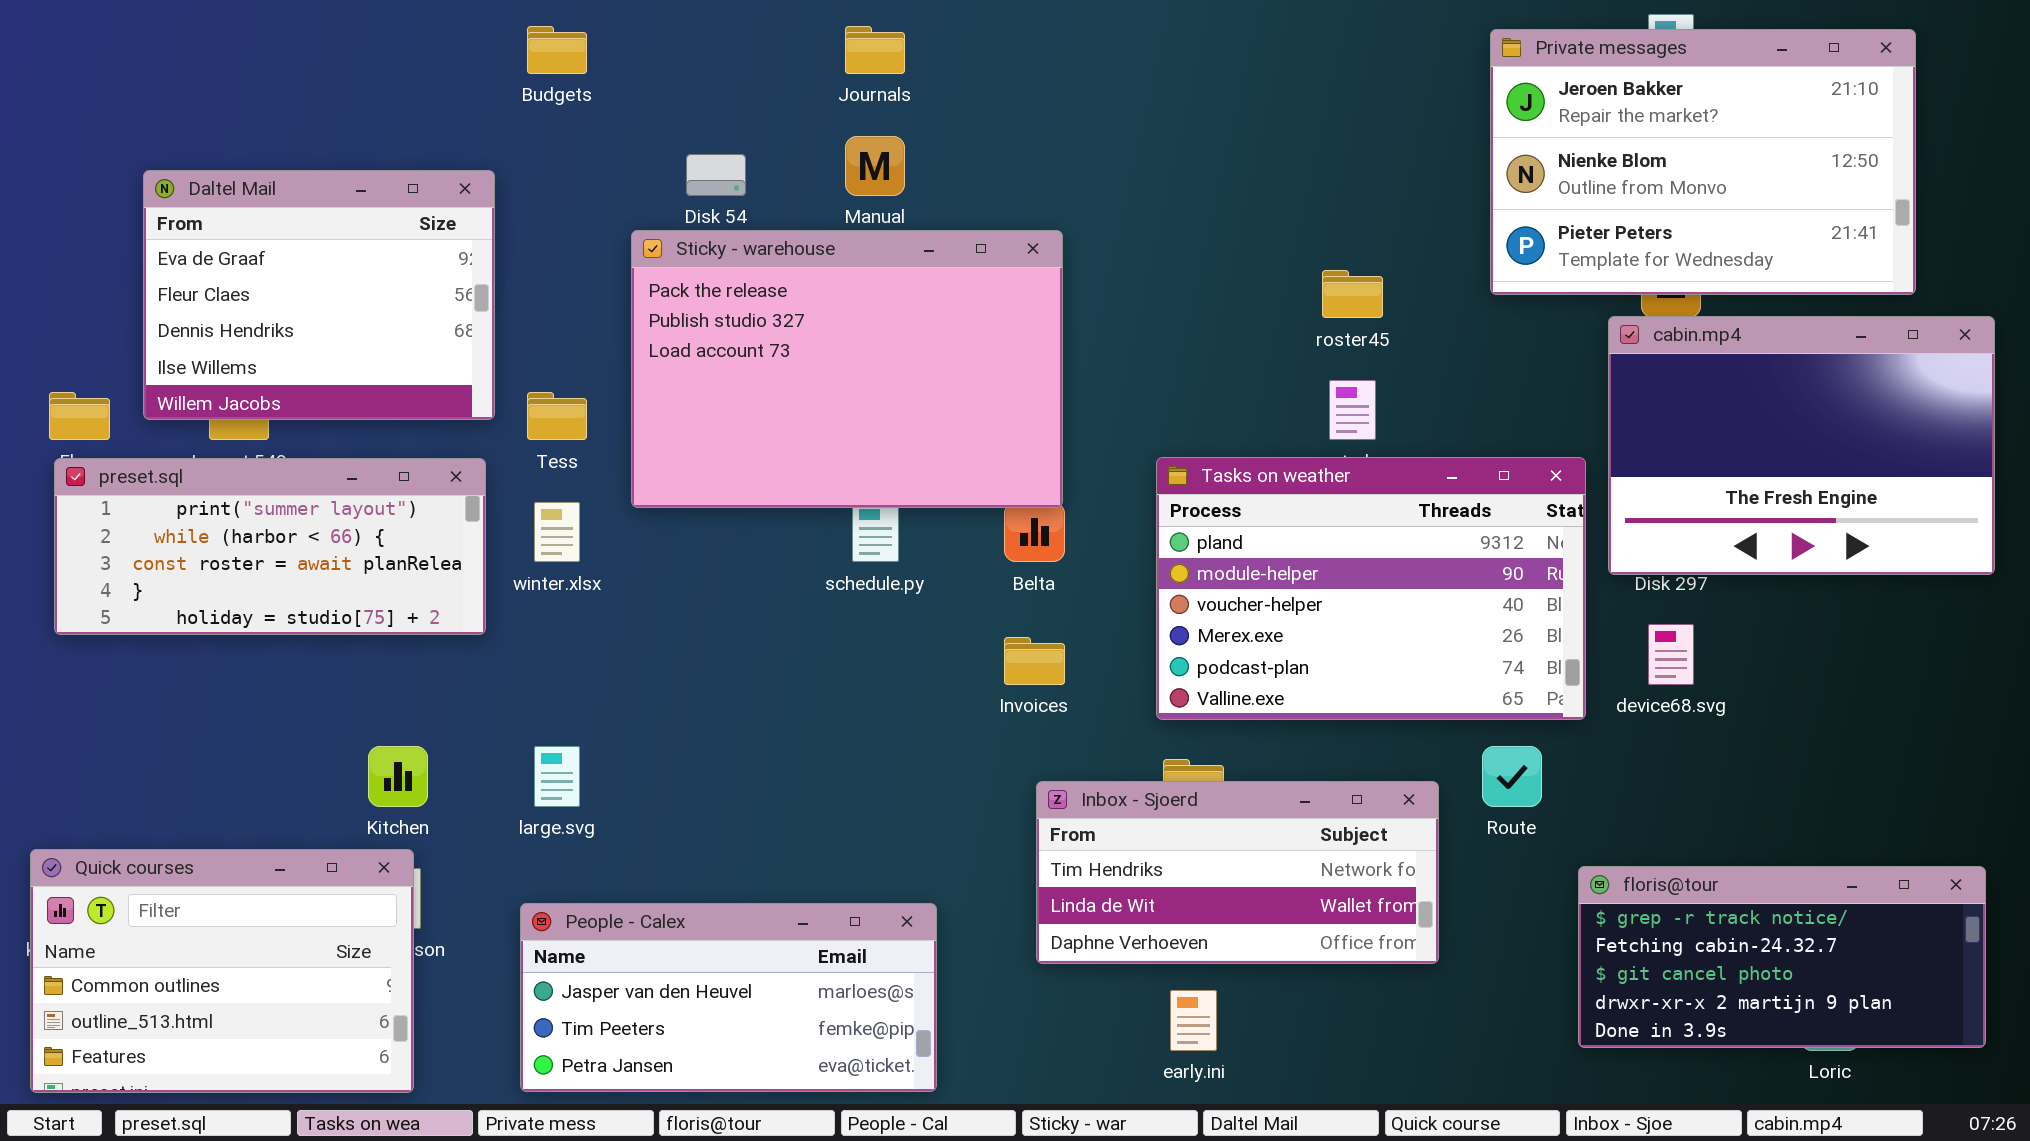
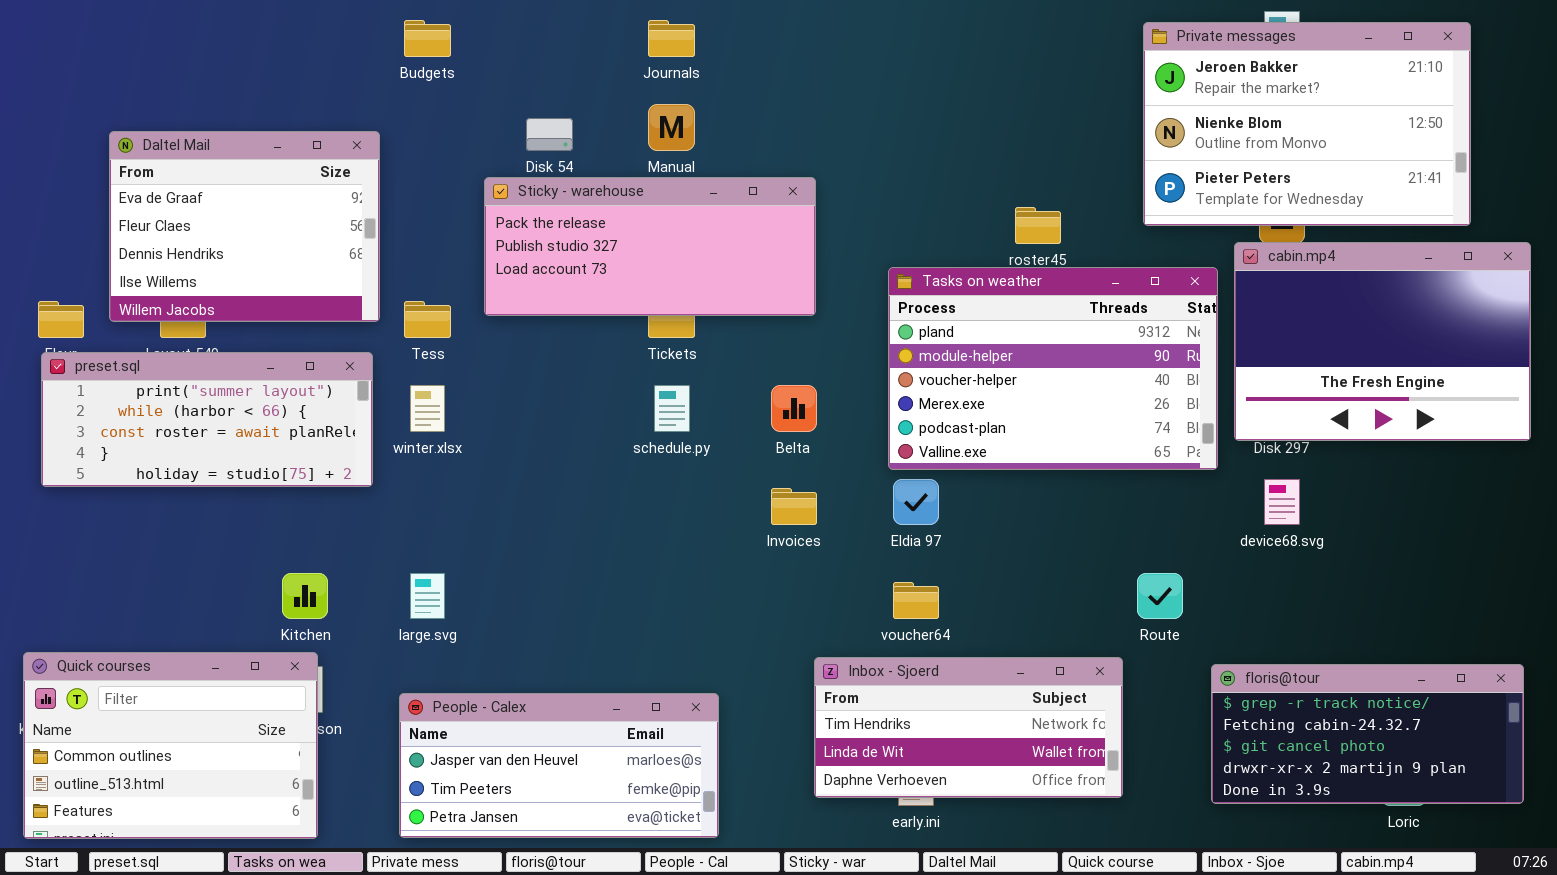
Sticky - warehouse: [631,230,1063,508] -> [484,177,816,316], resized
Tasks on weather: [1156,457,1586,720] -> [888,267,1218,470], moved
Inbox - Sjoerd: [1036,781,1439,964] -> [814,657,1123,798], moved

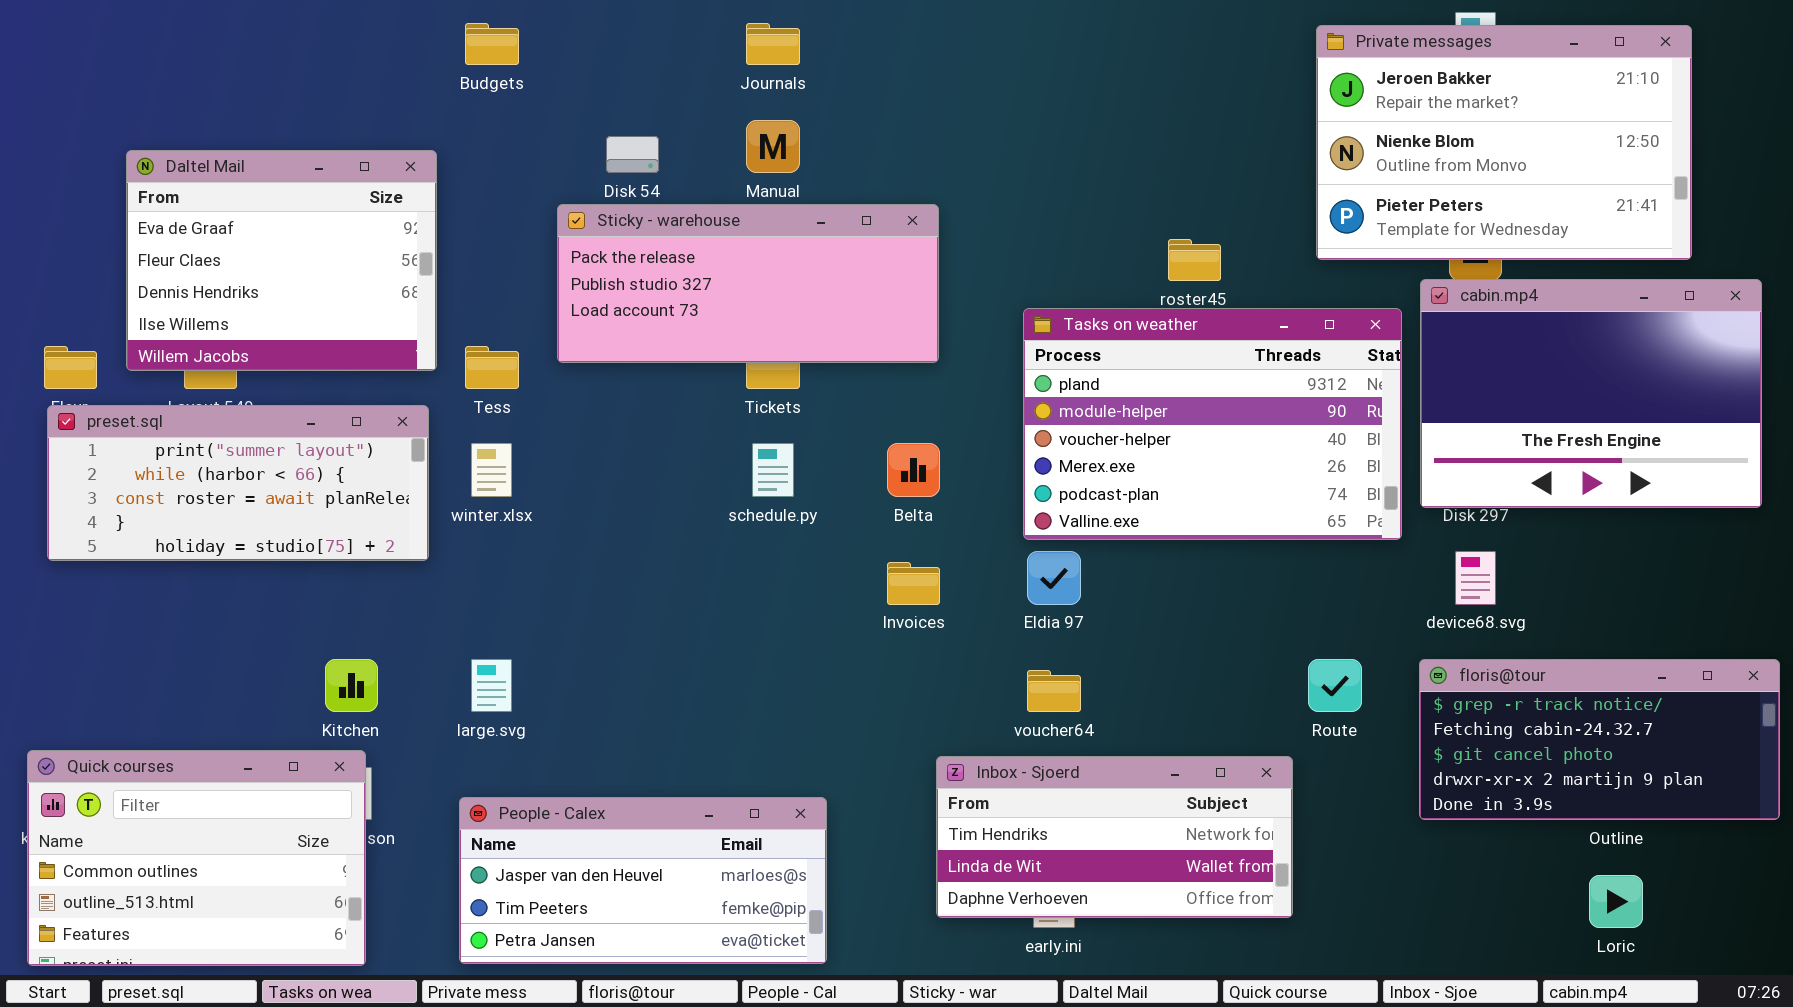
floris@tour: [1211,664,1524,804] -> [1419,659,1780,820], moved

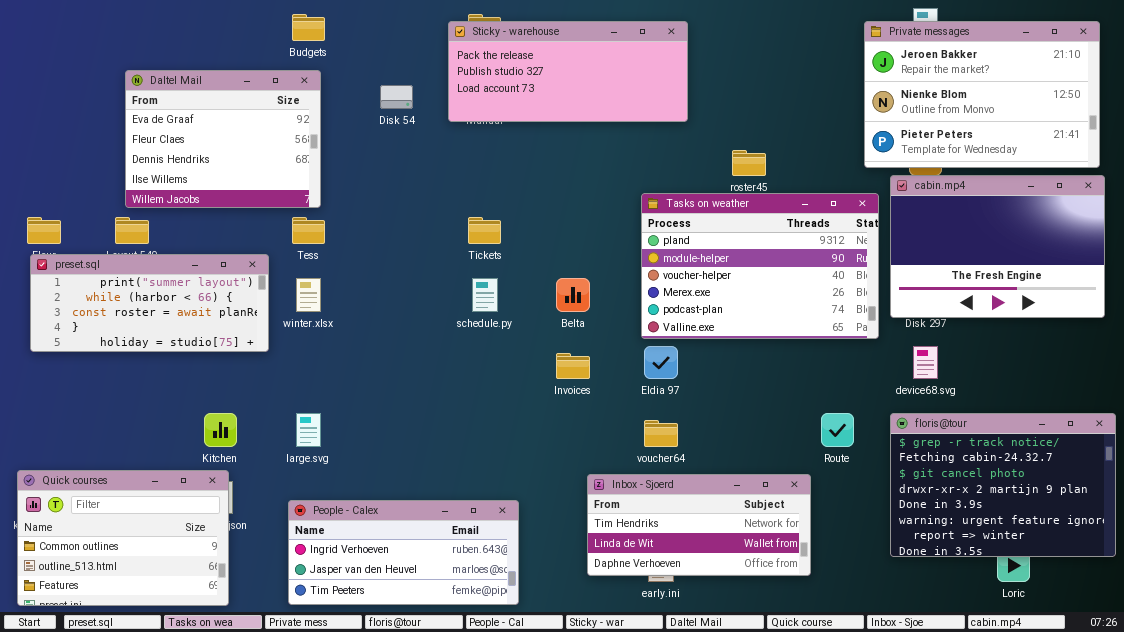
Private messages: [1316,25,1692,260] -> [864,21,1100,168], moved
Daltel Mail: [126,150,437,371] -> [125,70,321,208], moved
Sticky - warehouse: [557,204,939,363] -> [448,21,688,122], moved
floris@tour: [1419,659,1780,820] -> [890,413,1116,557], resized
People - Calex: [459,797,827,964] -> [288,500,519,605], scrolled up 1 row

